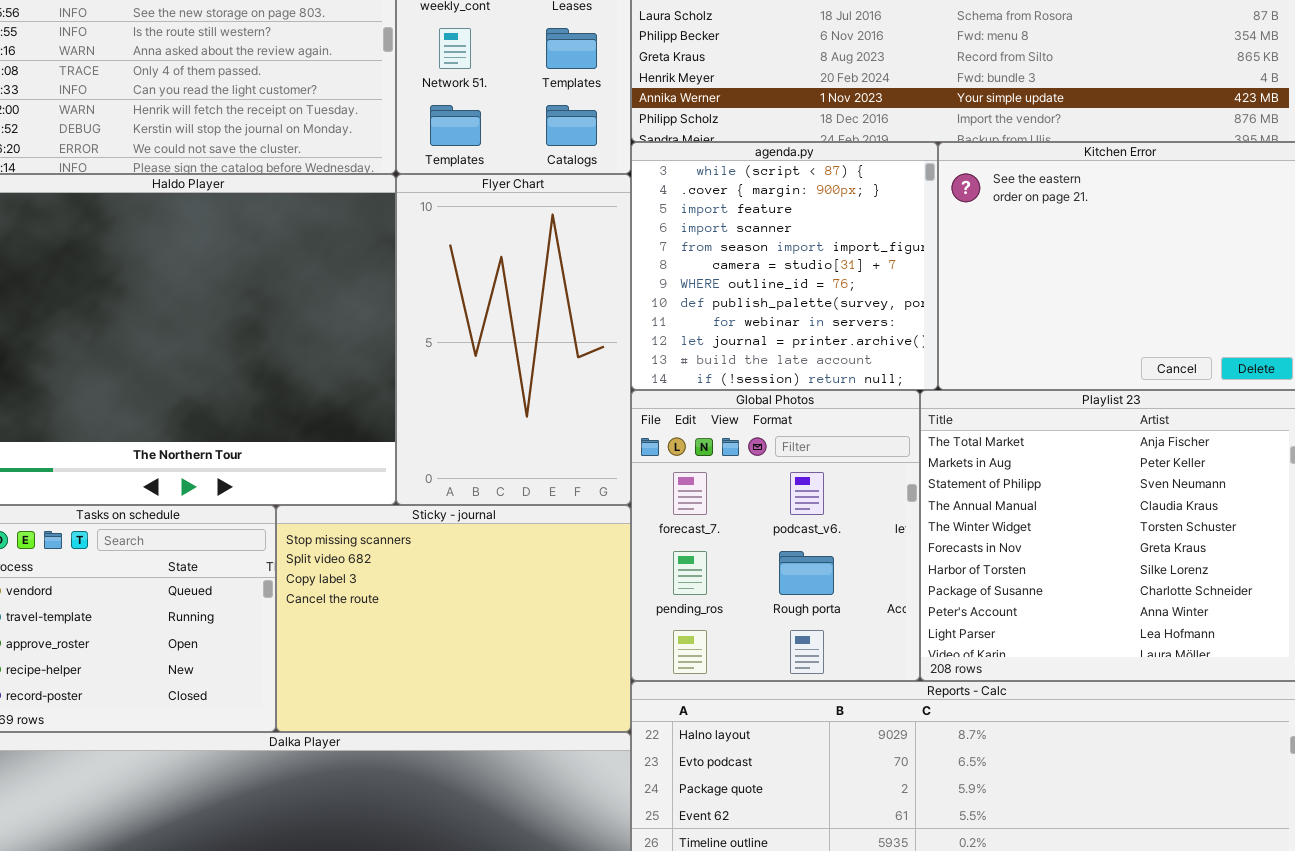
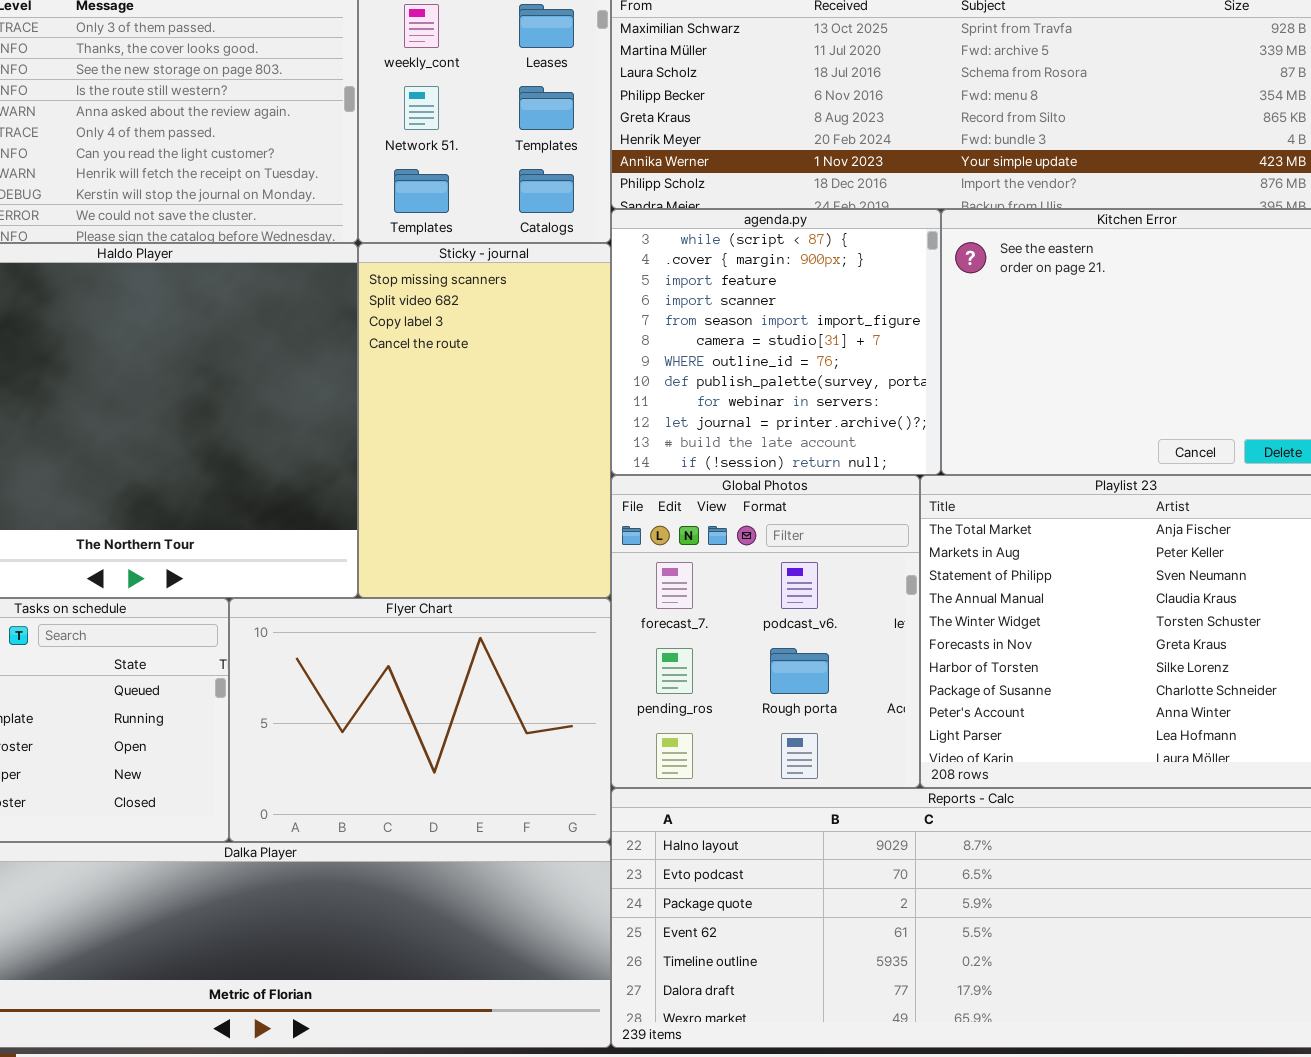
Flyer Chart: [396,174,631,505] -> [229,598,611,842], moved, resized
Sticky - journal: [276,505,631,732] -> [358,243,611,598], moved, resized

